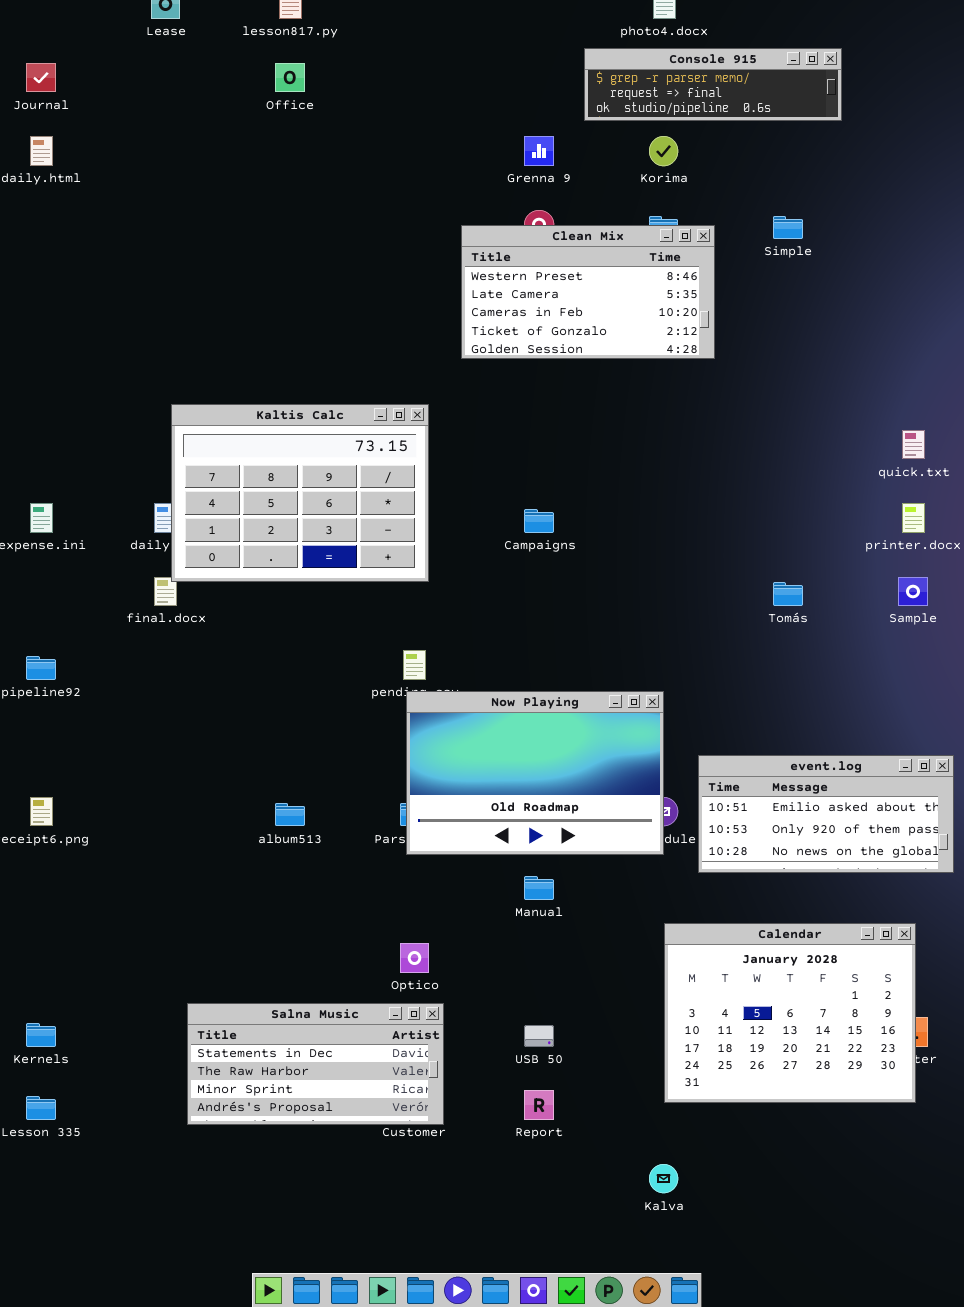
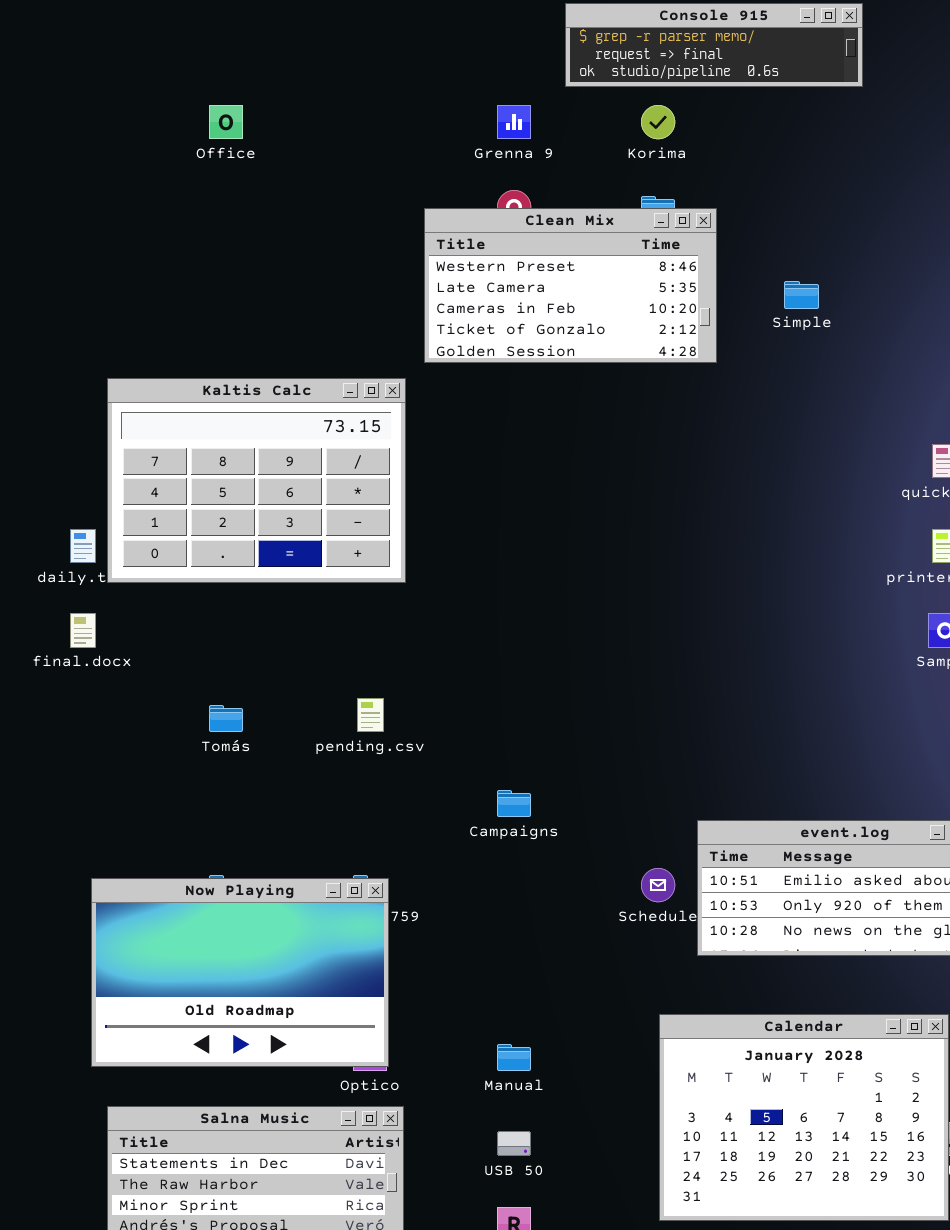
Office: [275,63,305,92] -> [209,105,243,139], moved
Simple: [773,216,803,239] -> [784,281,819,309], moved
Kaltis Calc: [171,404,429,582] -> [107,378,406,583], moved
Campaigns: [524,509,554,533] -> [497,790,531,817], moved
Tomás: [773,582,803,606] -> [209,705,243,732], moved
Now Playing: [406,691,664,855] -> [91,878,389,1067], moved
Manual: [524,876,554,900] -> [497,1044,531,1071], moved

